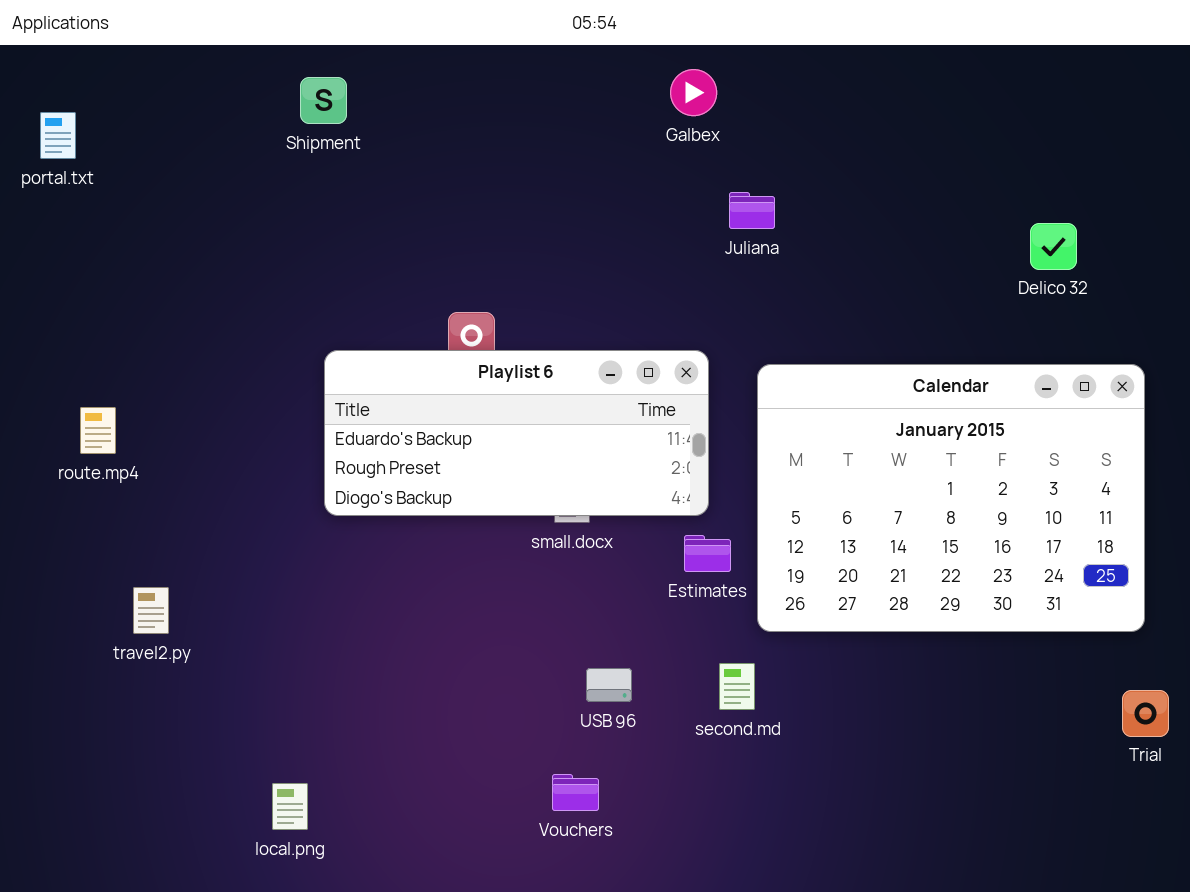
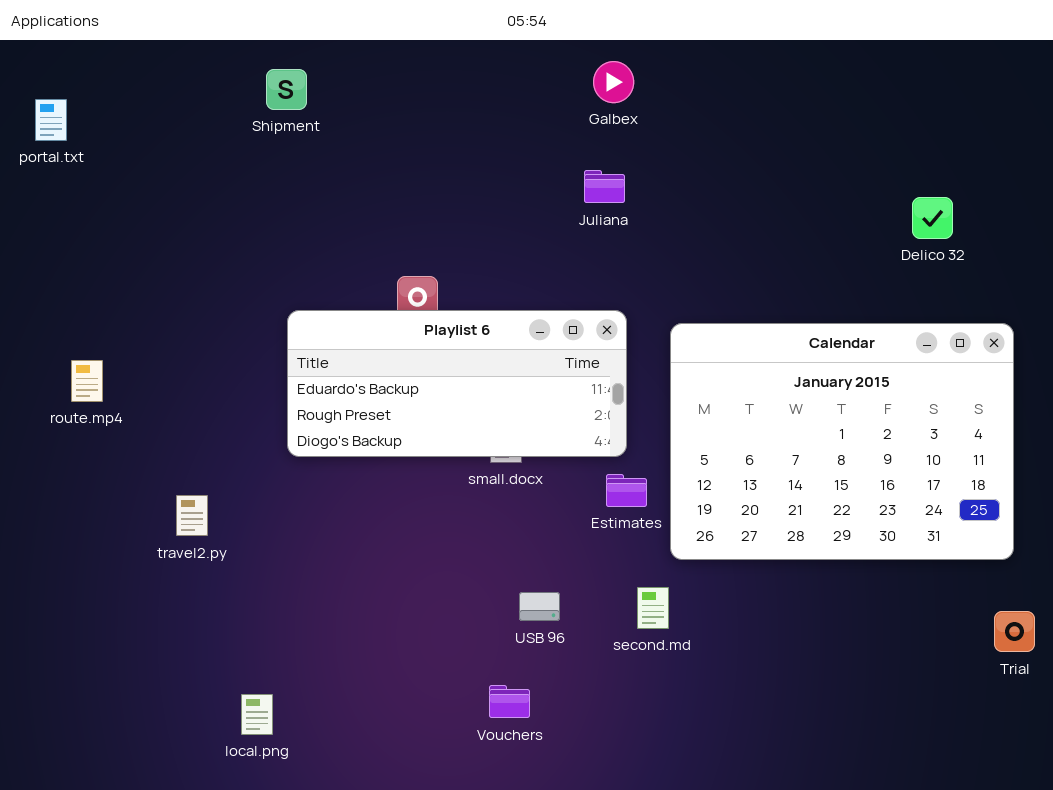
Juliana: [729,192,775,229] -> [584,170,625,203], moved
travel2.py: [133,587,169,634] -> [176,495,208,536], moved

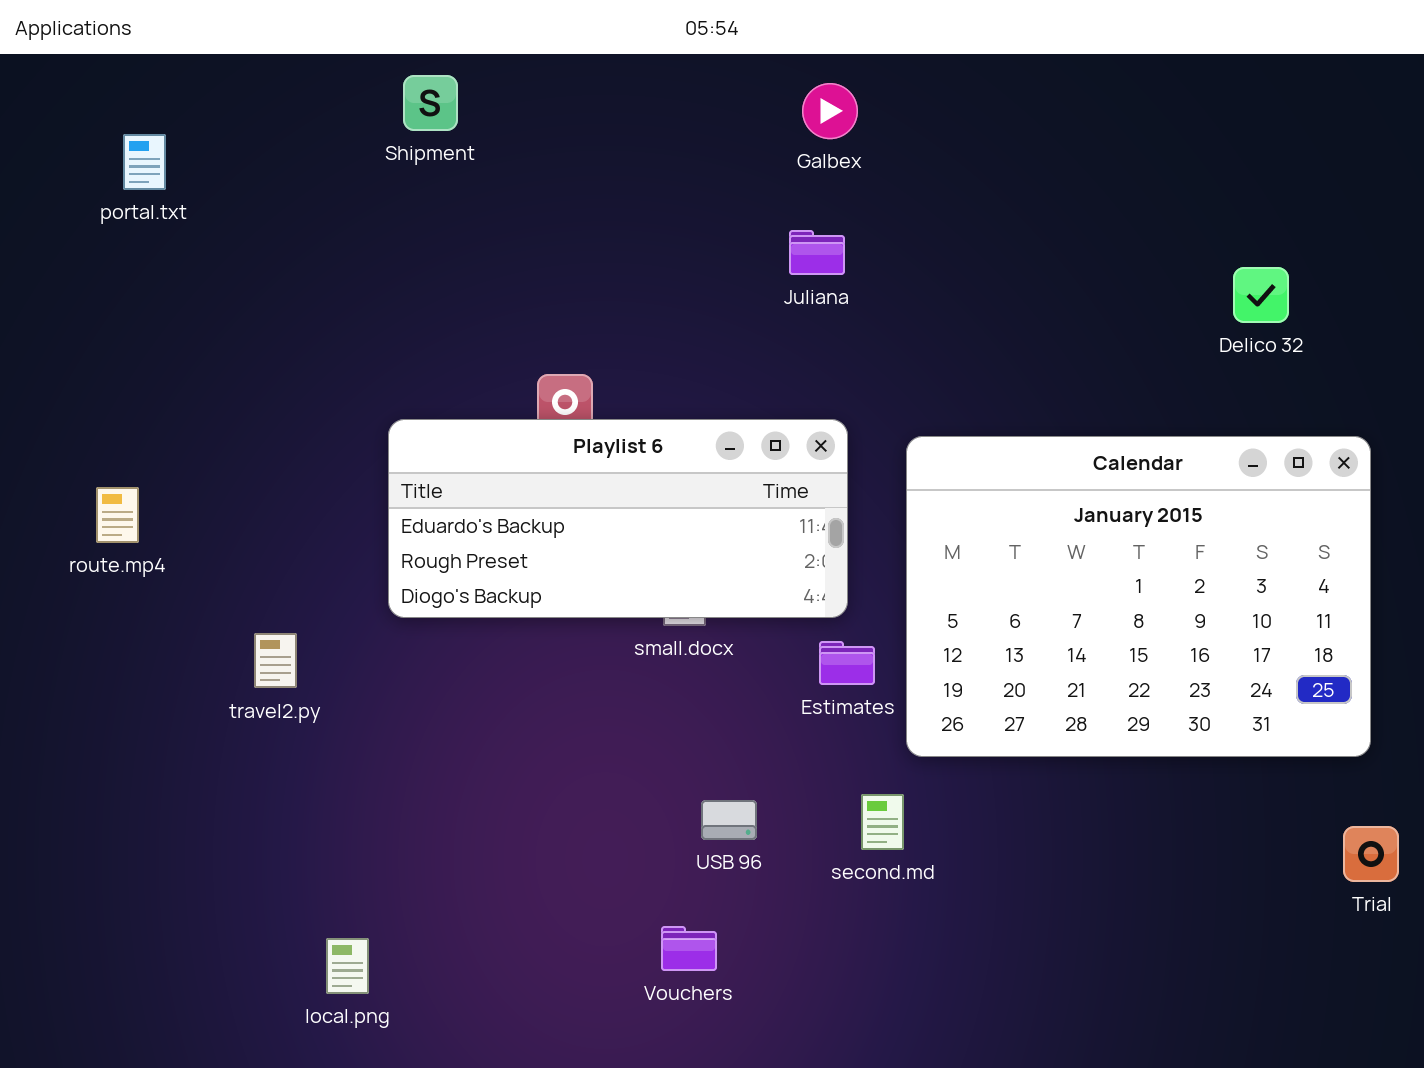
Shipment: [266,69,307,110] -> [403,75,458,131], moved
portal.txt: [35,99,67,141] -> [123,134,166,190], moved
travel2.py: [176,495,208,536] -> [254,633,297,688], moved

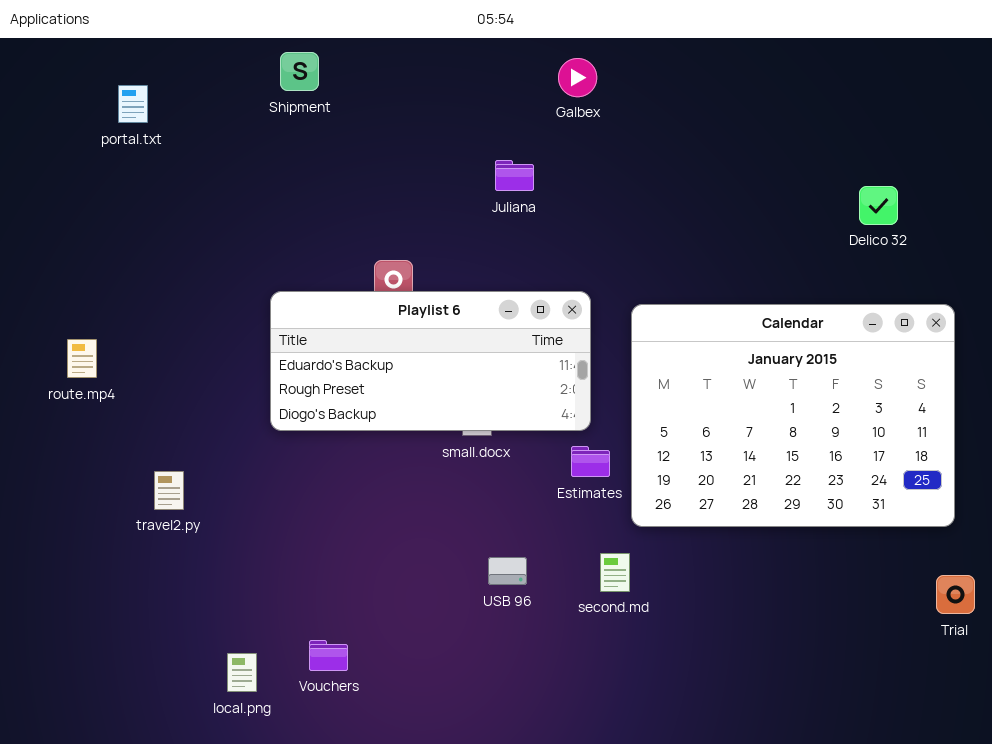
portal.txt: [123,134,166,190] -> [118,85,148,123], moved
Juliana: [789,230,845,275] -> [495,160,534,191], moved
travel2.py: [254,633,297,688] -> [154,471,184,510], moved
Vouchers: [661,926,717,971] -> [309,640,348,671], moved

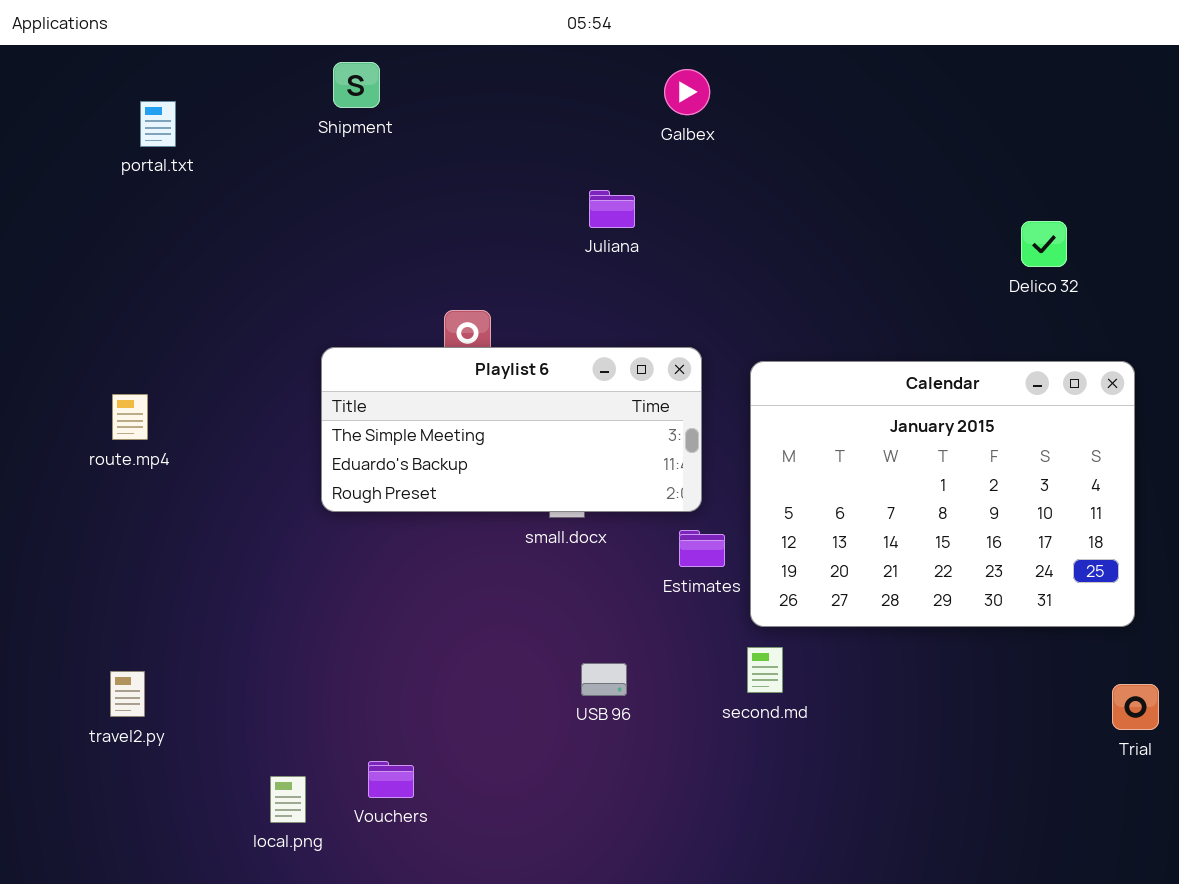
Playlist 6: [270,291,591,431] -> [321,347,702,512], scrolled up 1 row
route.mp4: [67,339,97,378] -> [112,394,148,440], moved
travel2.py: [154,471,184,510] -> [110,671,145,717], moved
second.md: [600,553,630,592] -> [747,647,783,693], moved

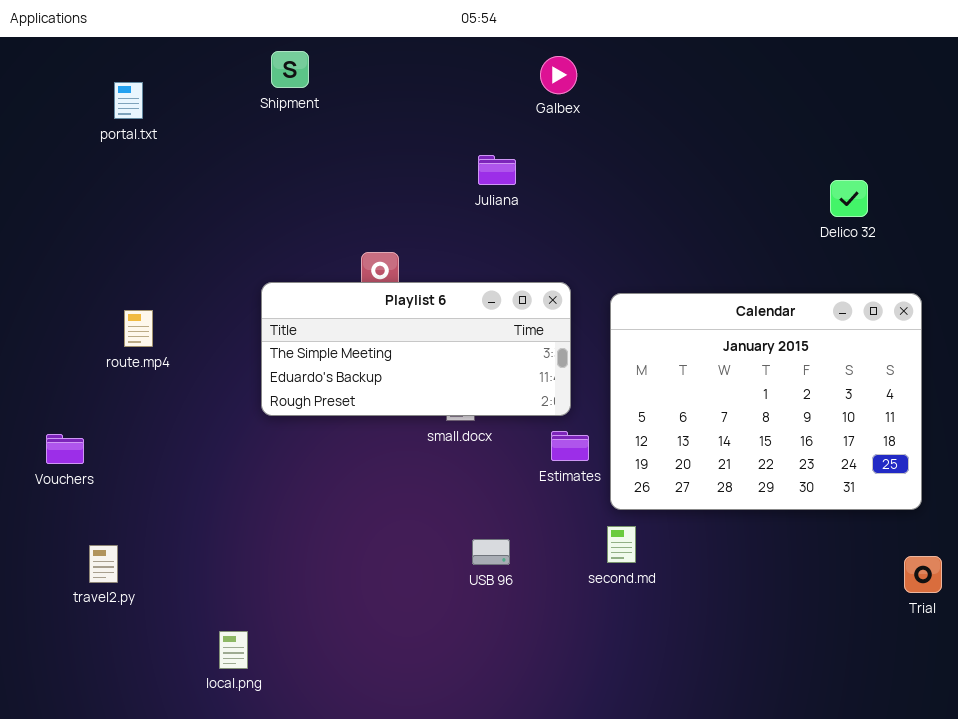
route.mp4: [112,394,148,440] -> [124,310,153,347], moved
Vouchers: [368,761,414,798] -> [46,434,84,464], moved

